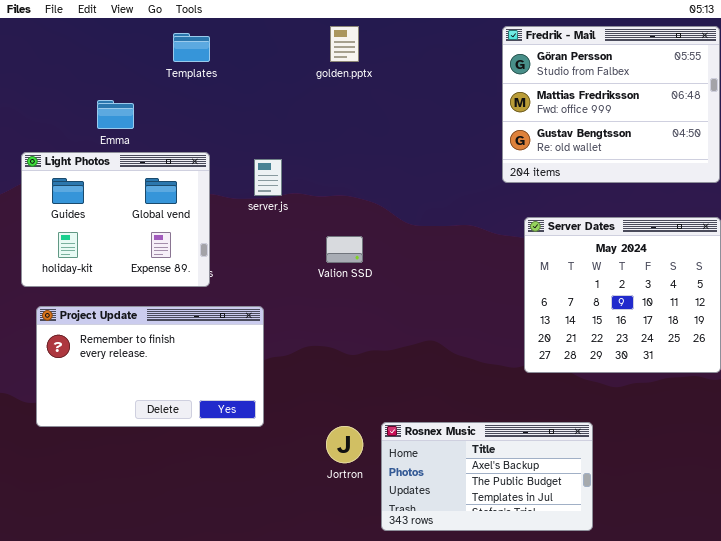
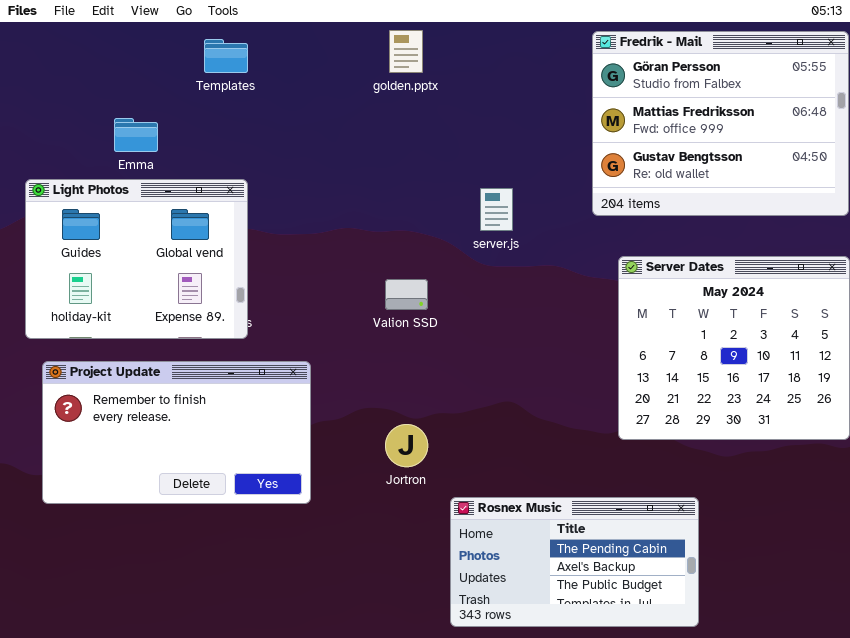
server.js: [254,159,282,196] -> [480,188,513,231], moved
Rosnex Music: [381,422,593,531] -> [450,497,699,627], scrolled up 1 row
Jortron: [326,426,363,463] -> [385,424,428,467], moved

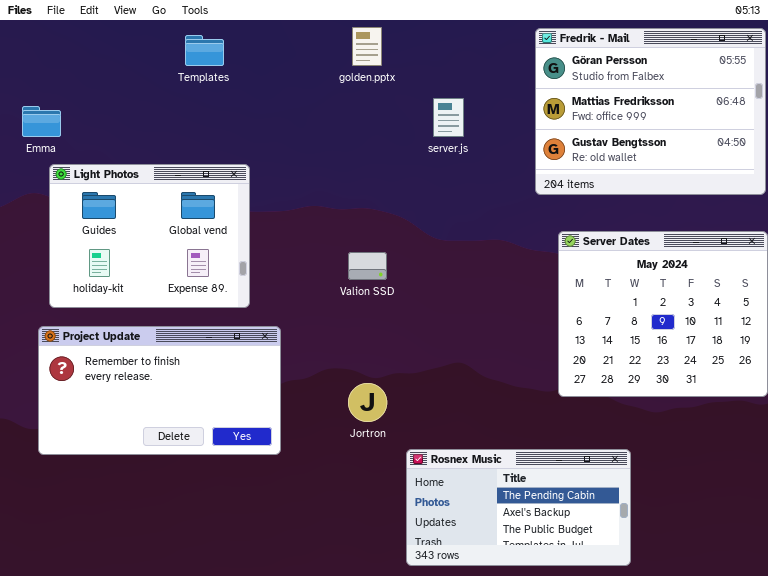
Emma: [114,118,158,152] -> [22,106,61,137], moved
Light Photos: [25,179,248,339] -> [49,164,250,308], moved
server.js: [480,188,513,231] -> [433,98,464,137], moved

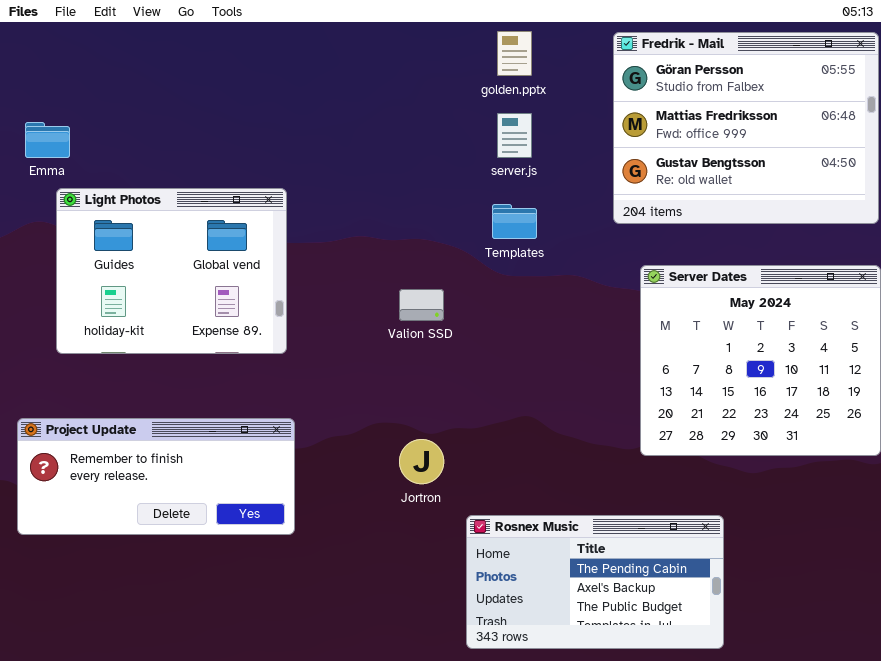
golden.pptx: [352,27,382,66] -> [497,31,532,76], moved
Templates: [185,35,224,66] -> [492,204,537,239], moved
Project Update: [38,326,281,455] -> [17,418,295,535], moved, resized

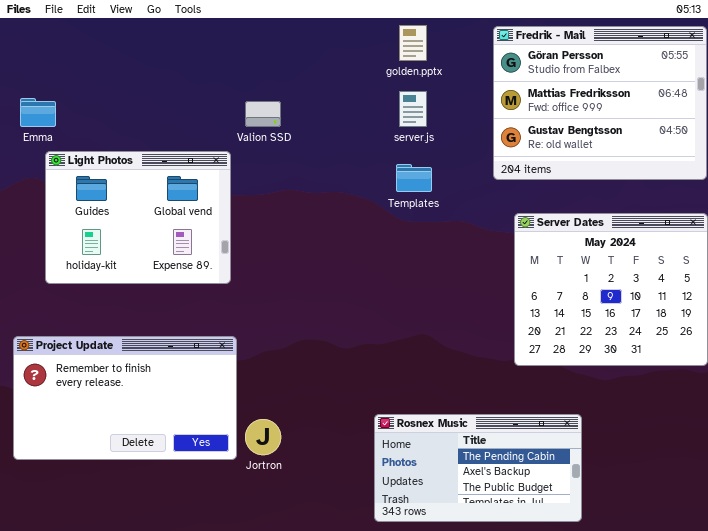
Valion SSD: [399,289,444,321] -> [245,101,281,127], moved
Project Update: [17,418,295,535] -> [13,336,237,460], resized
Jortron: [399,439,444,484] -> [245,419,281,455], moved

